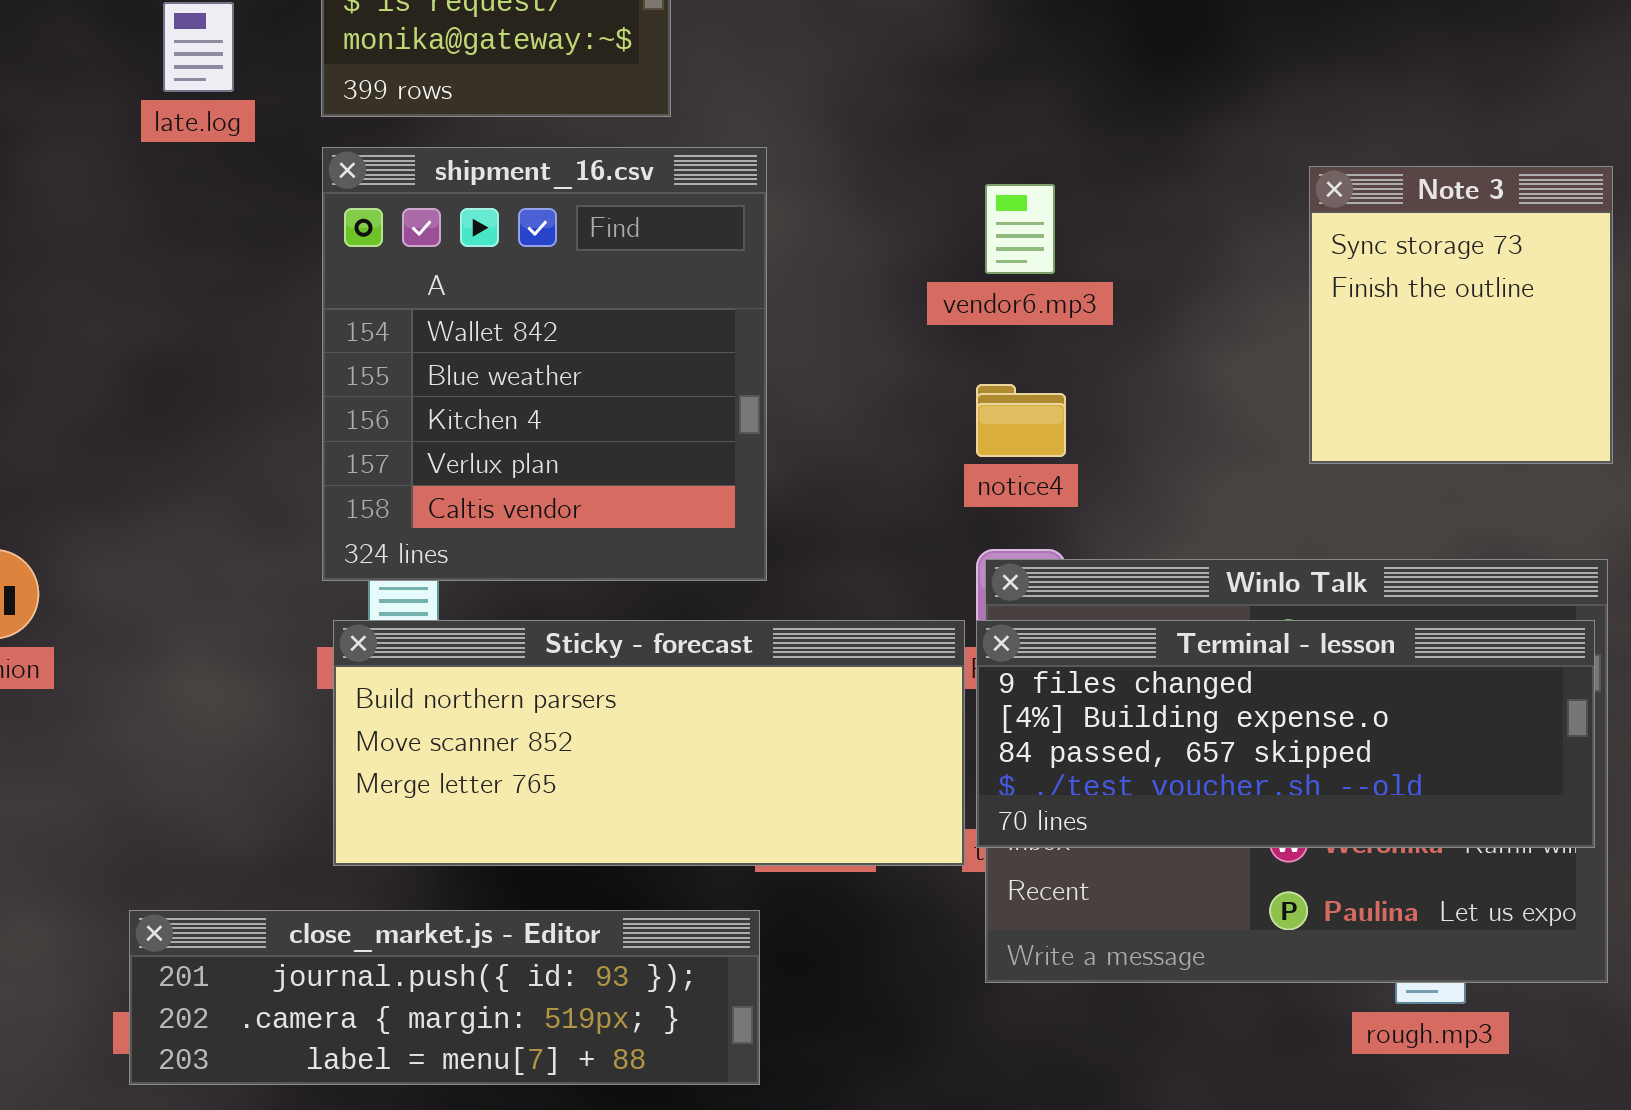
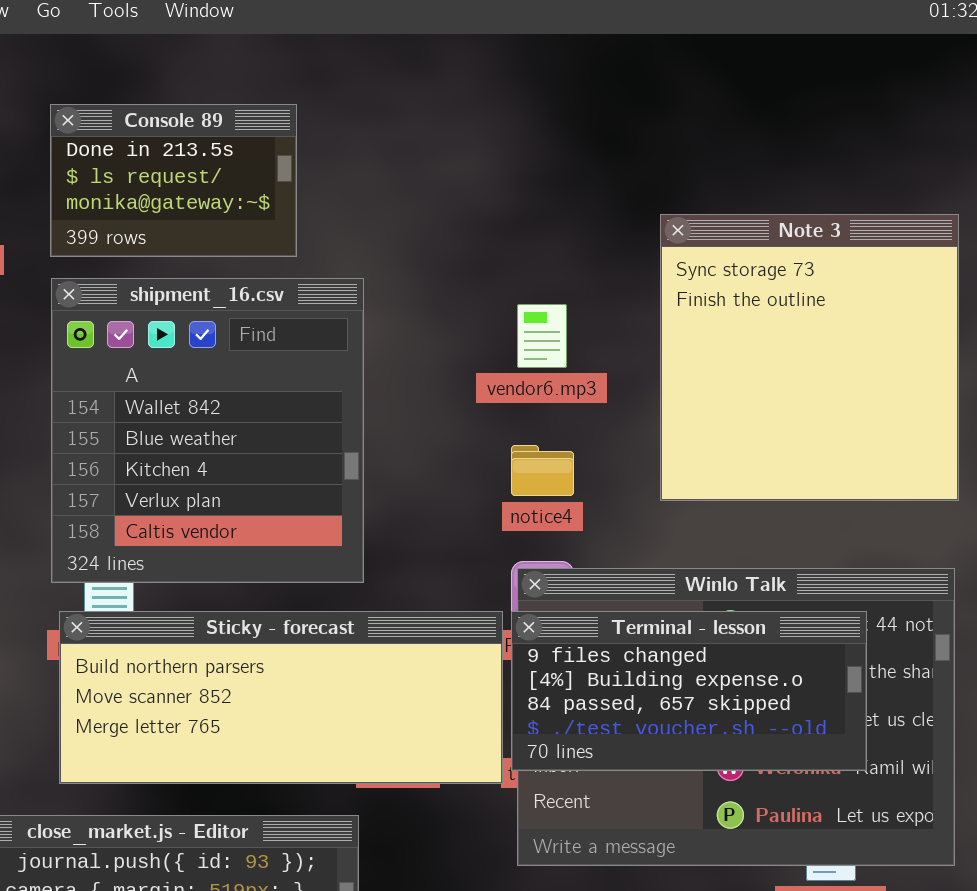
Note 3: [1309,166,1613,464] -> [660,214,959,501], resized
Terminal - lesson: [976,620,1595,848] -> [511,611,867,771], resized

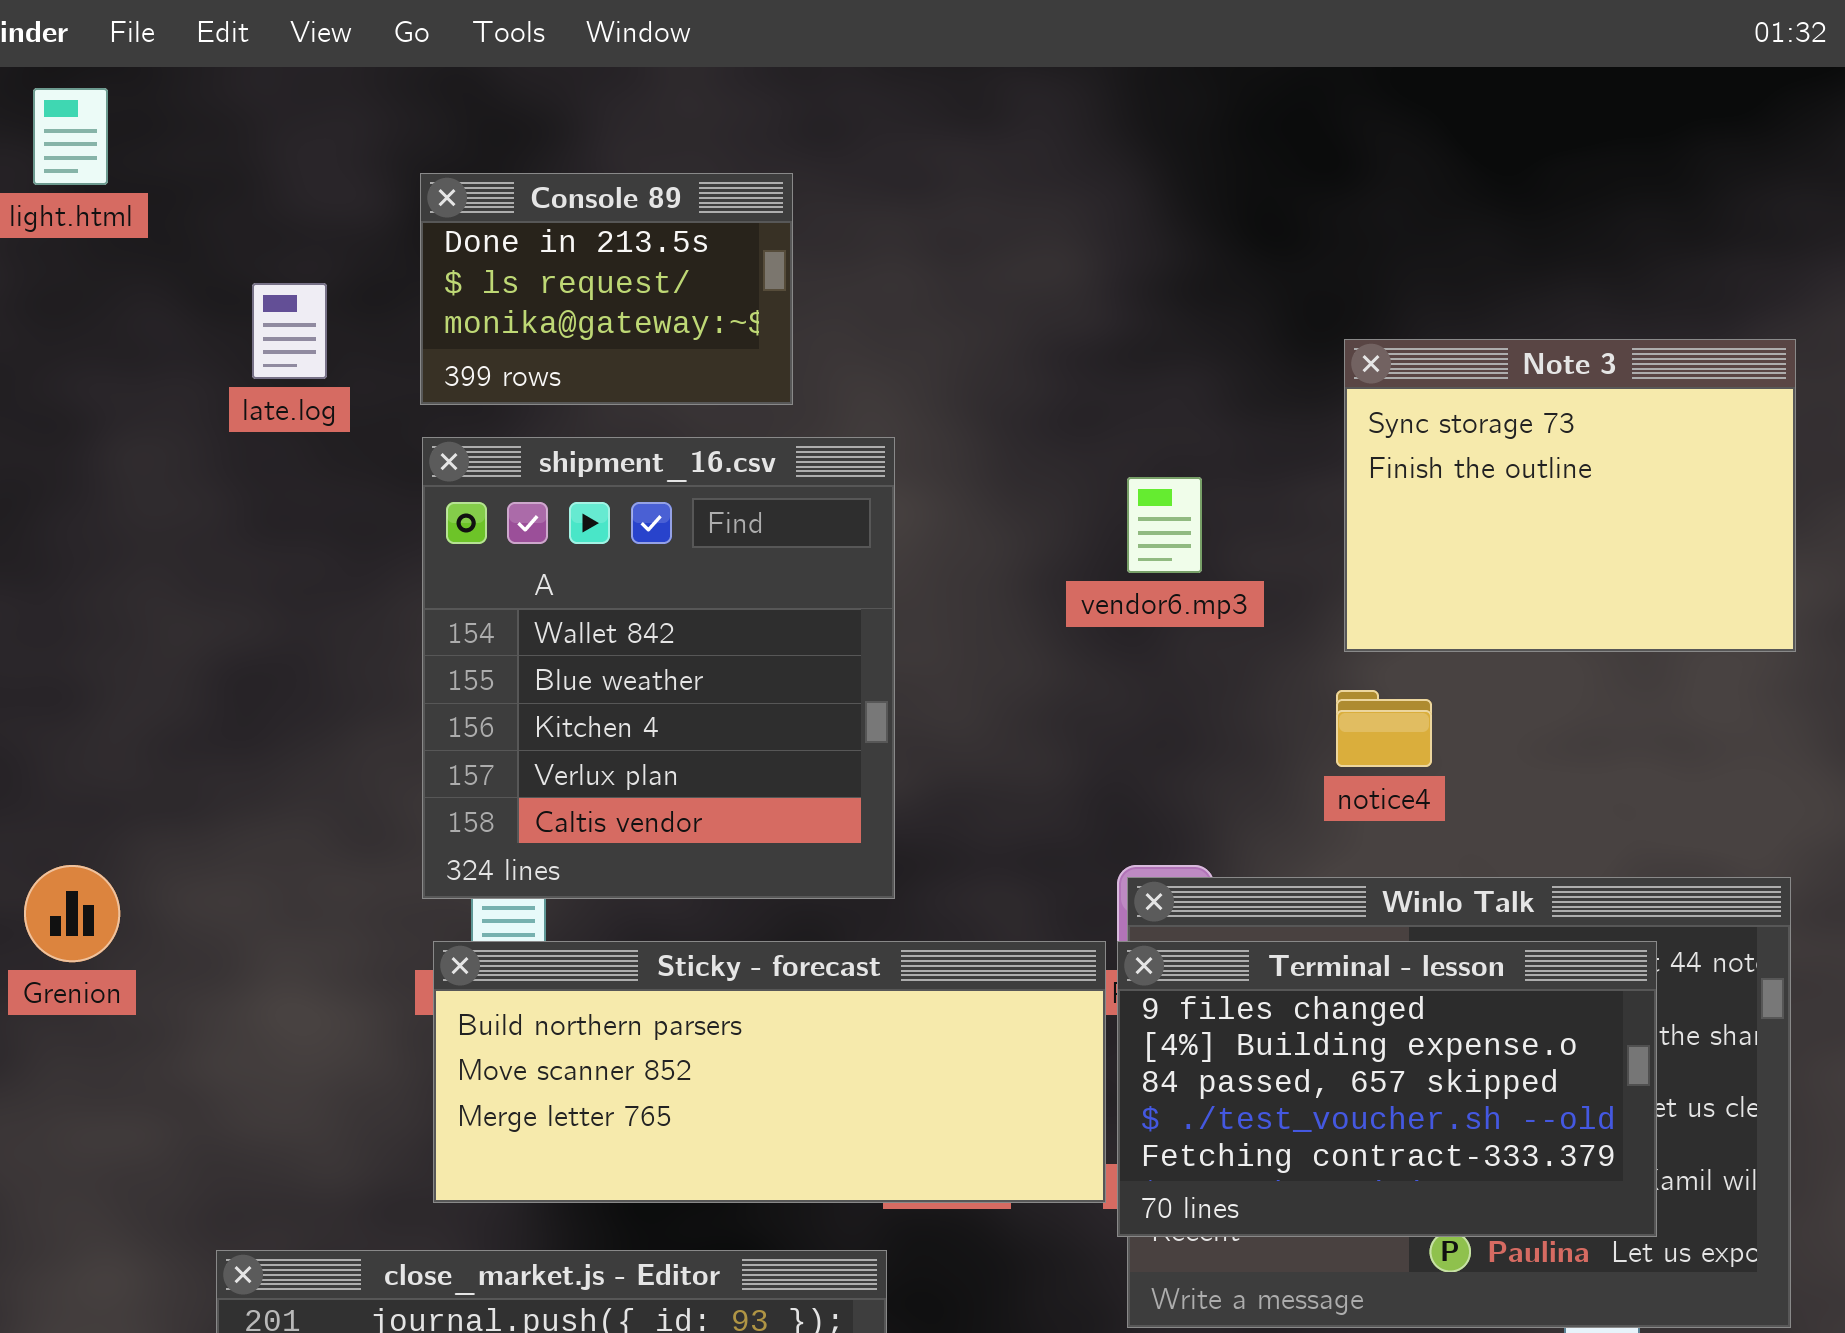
Note 3: [660,214,959,501] -> [1344,339,1796,652], resized
notice4: [511,445,574,496] -> [1336,690,1432,767], moved
Terminal - lesson: [511,611,867,771] -> [1117,941,1657,1237], resized

